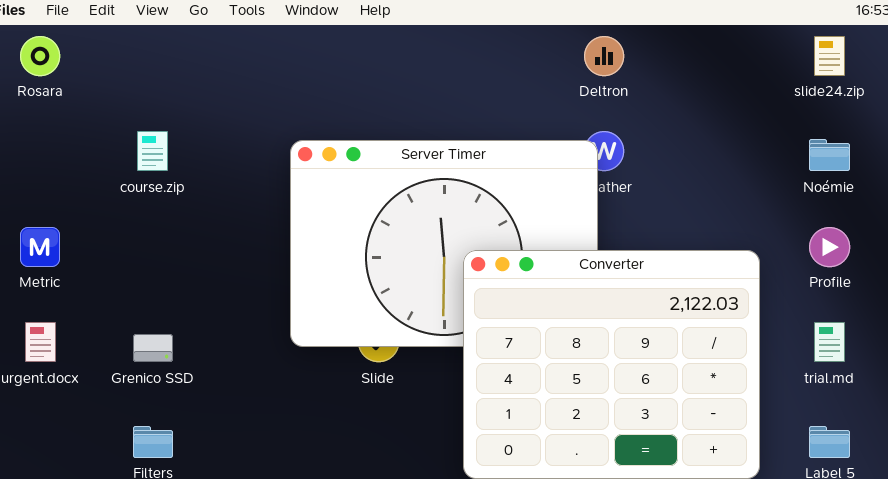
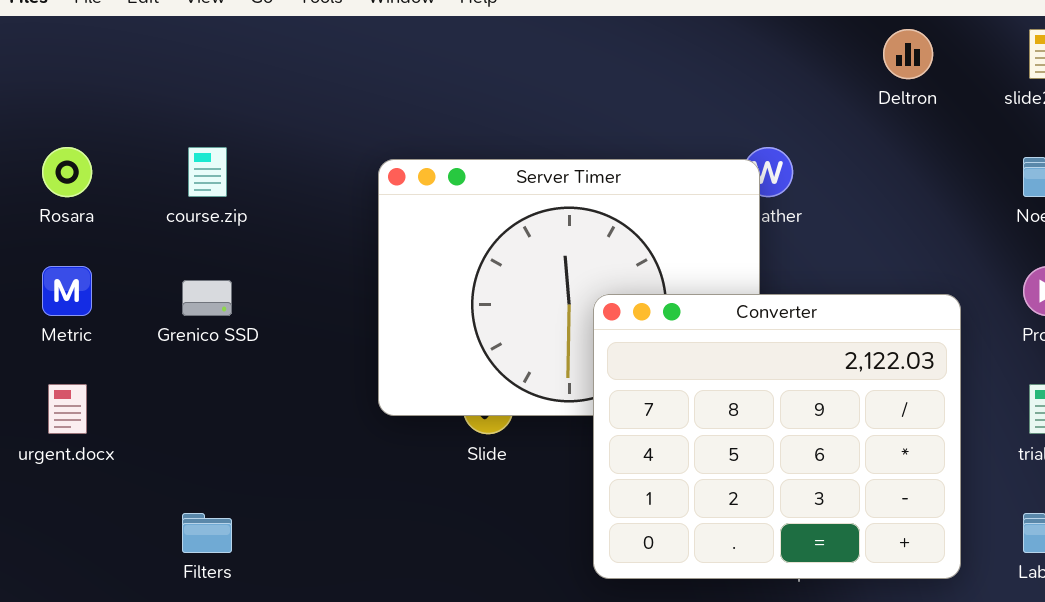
Rosara: [20,36,60,76] -> [42,147,92,197], moved
Deltron: [584,36,624,76] -> [883,29,933,79], moved
Grenico SSD: [133,334,173,362] -> [182,280,232,316], moved

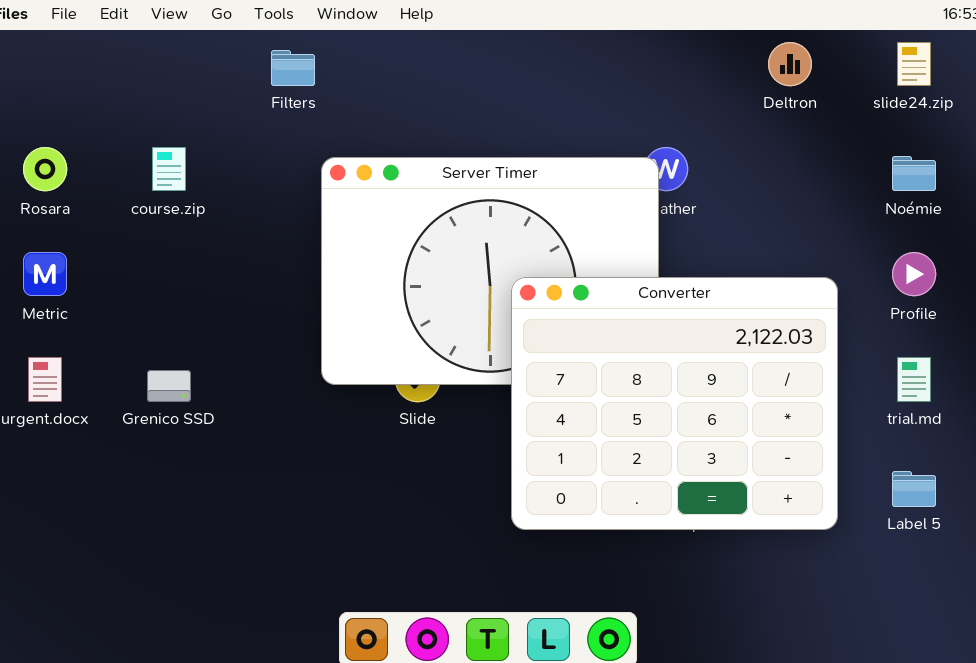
Grenico SSD: [182,280,232,316] -> [147,370,191,402], moved
Filters: [182,513,232,553] -> [271,50,315,86], moved

